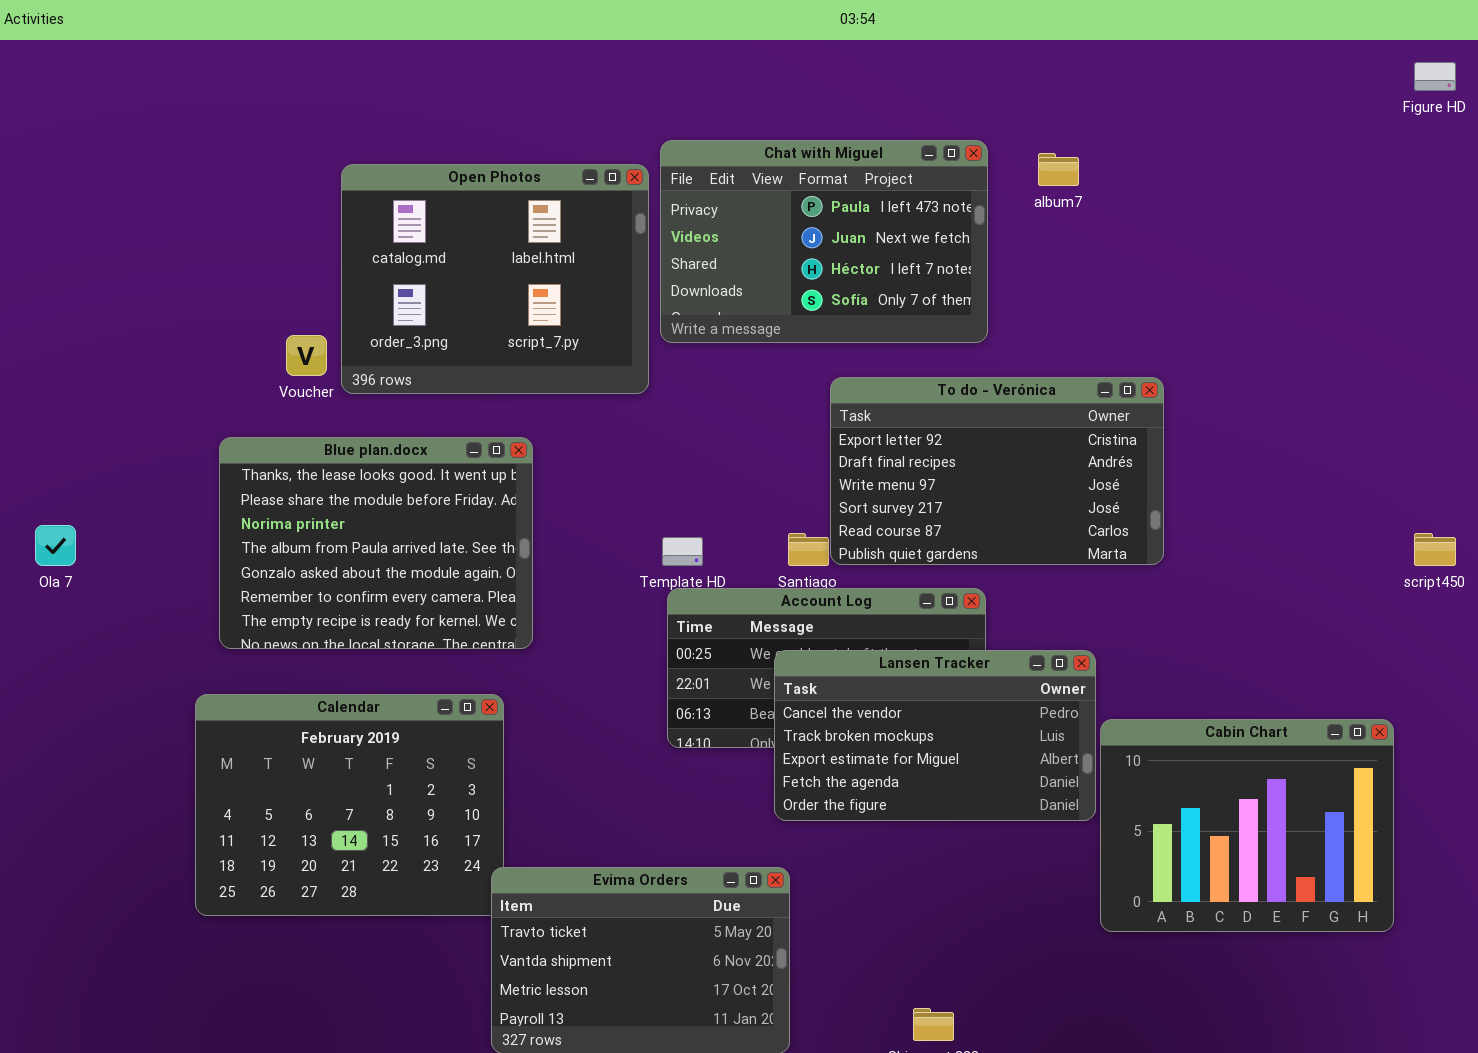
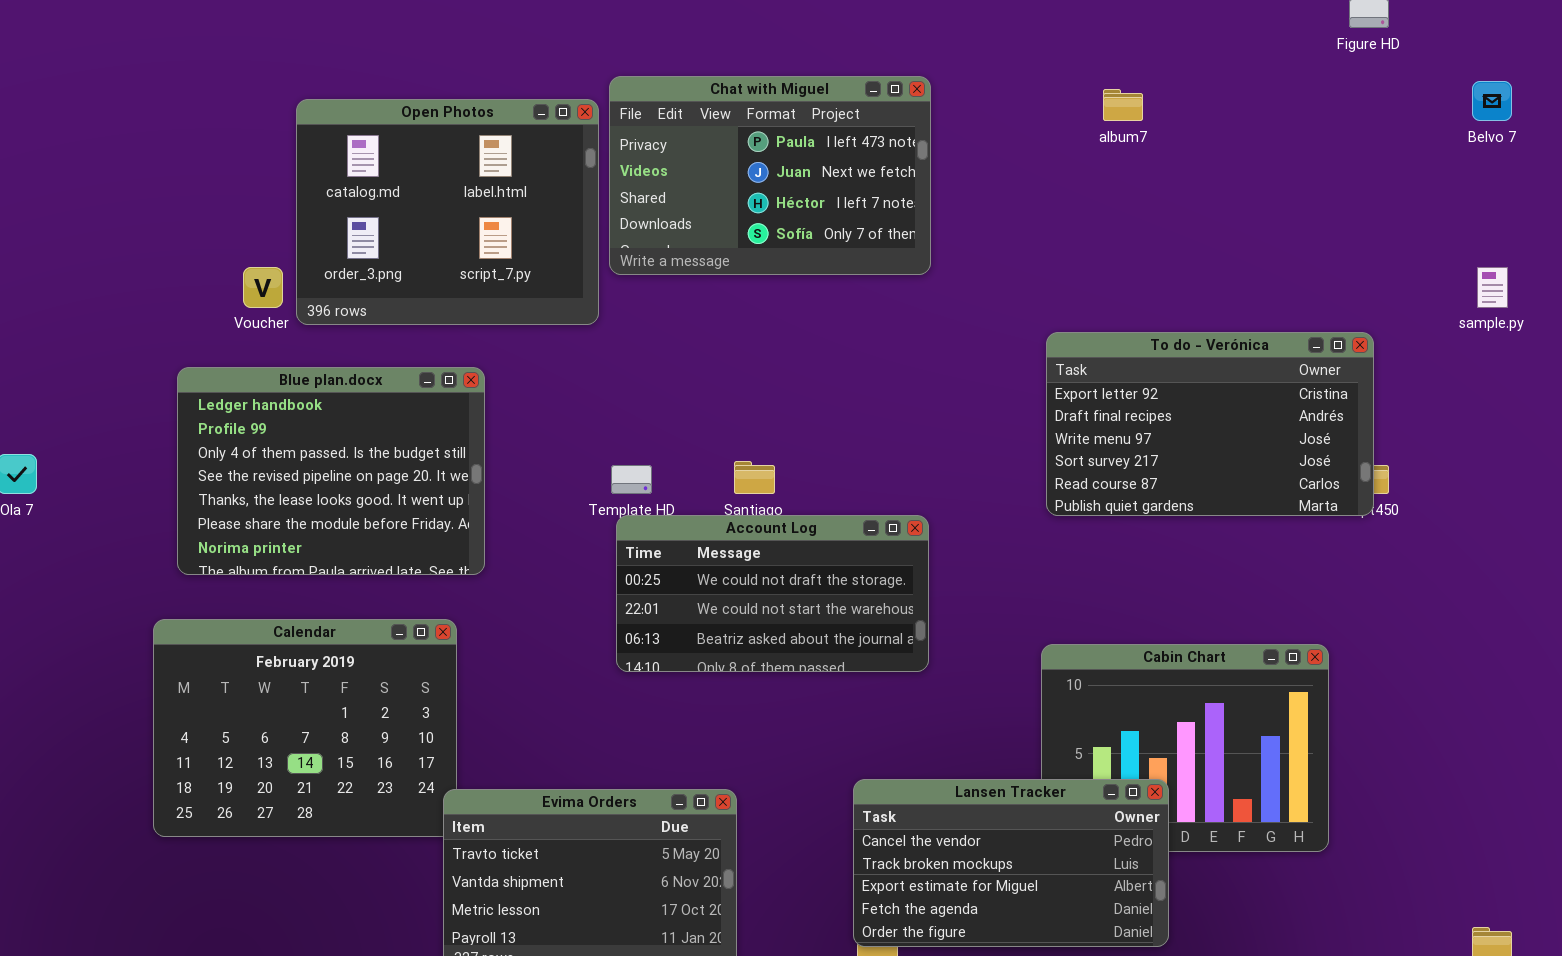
album7: [1038,153,1079,186] -> [1103,89,1143,121], moved
To do - Verónica: [830,377,1164,565] -> [1046,332,1374,516], moved
Blue plan.docx: [219,437,533,649] -> [177,367,485,575], scrolled up 4 rows
Lansen Tracker: [774,650,1096,821] -> [853,779,1169,947], moved

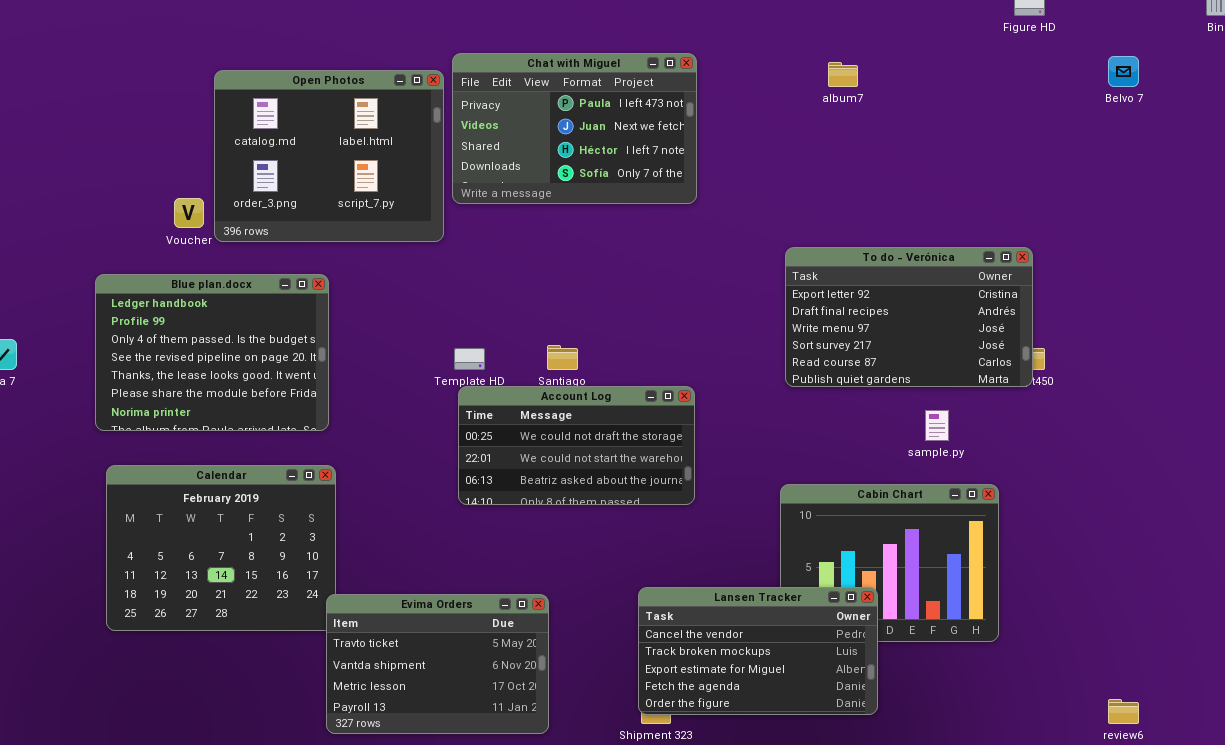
sample.py: [1477,267,1508,308] -> [925,410,949,441], moved
Blue plan.docx: [177,367,485,575] -> [95,274,329,431], moved

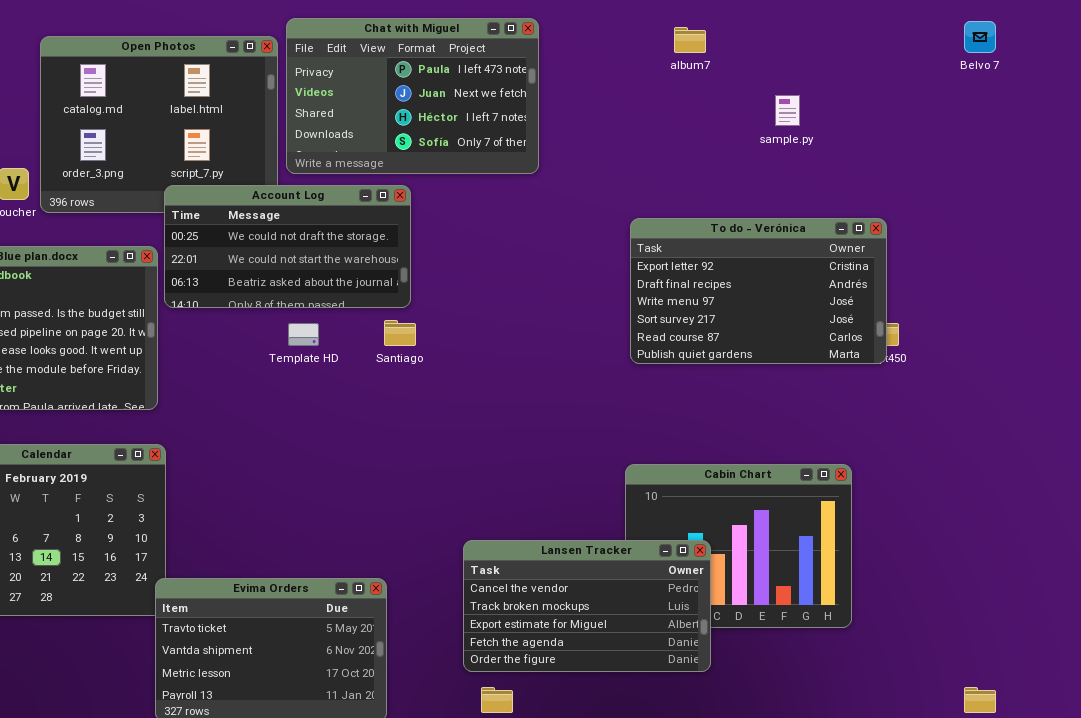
Account Log: [458,386,695,505] -> [164,185,411,308], moved
sample.py: [925,410,949,441] -> [775,95,800,126], moved
Lansen Tracker: [638,587,878,715] -> [463,540,711,672], moved

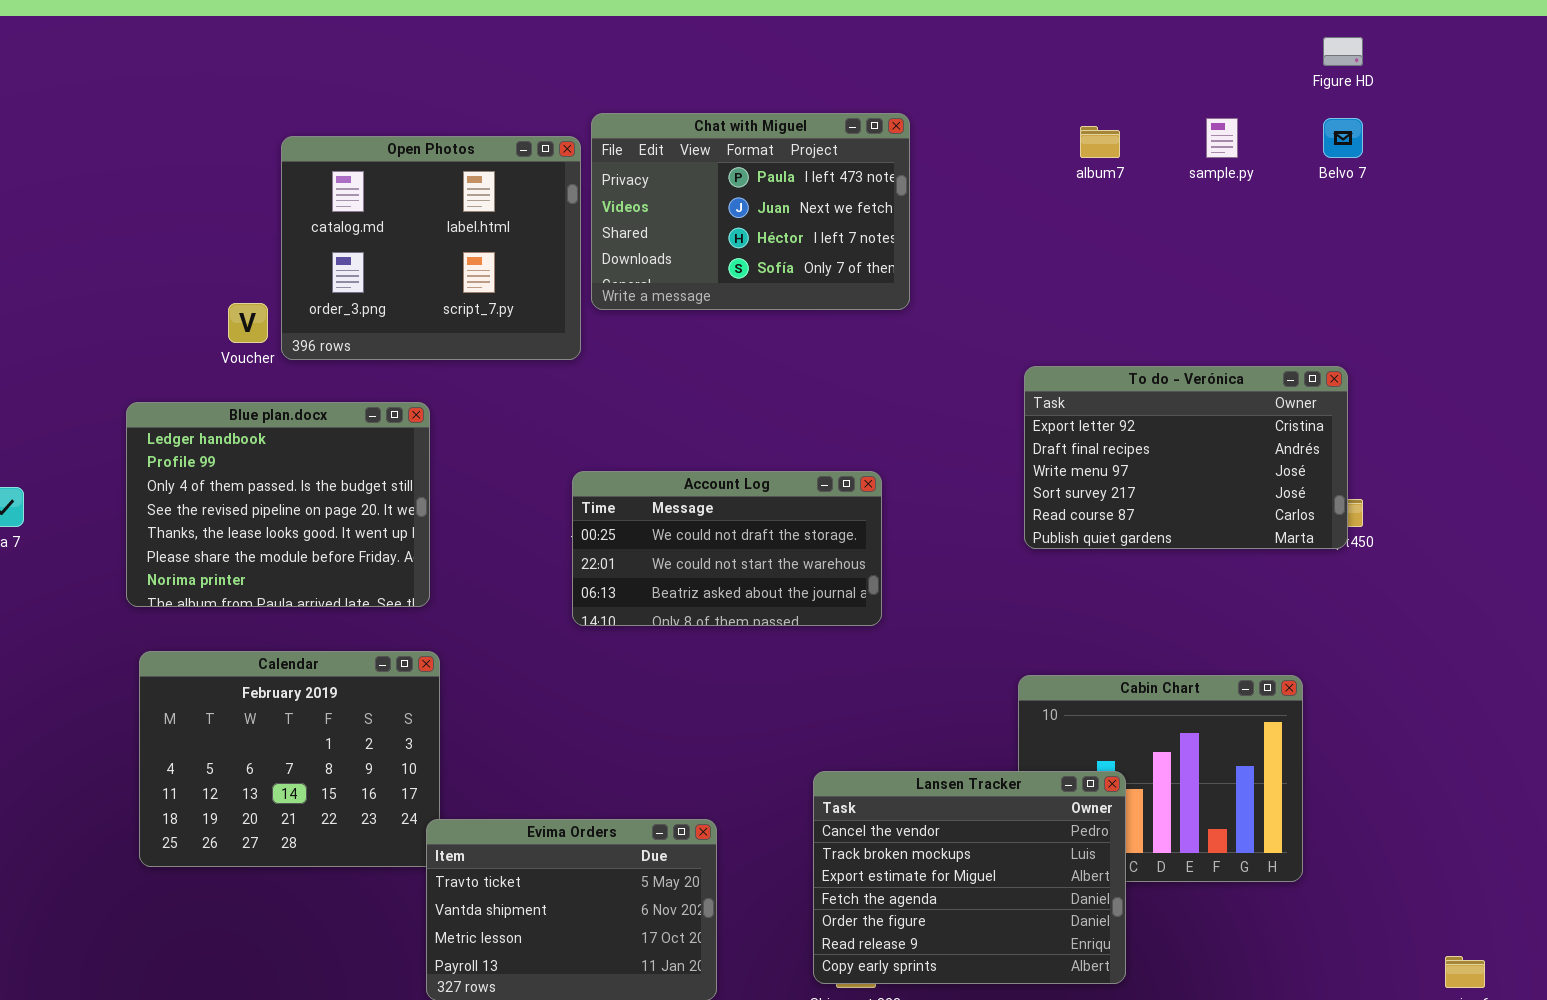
Belvo 7: [964,21,996,53] -> [1323,118,1363,158], moved
sample.py: [775,95,800,126] -> [1206,118,1238,158], moved
Account Log: [164,185,411,308] -> [572,471,882,626], moved
Lansen Tracker: [463,540,711,672] -> [813,771,1126,984], resized

